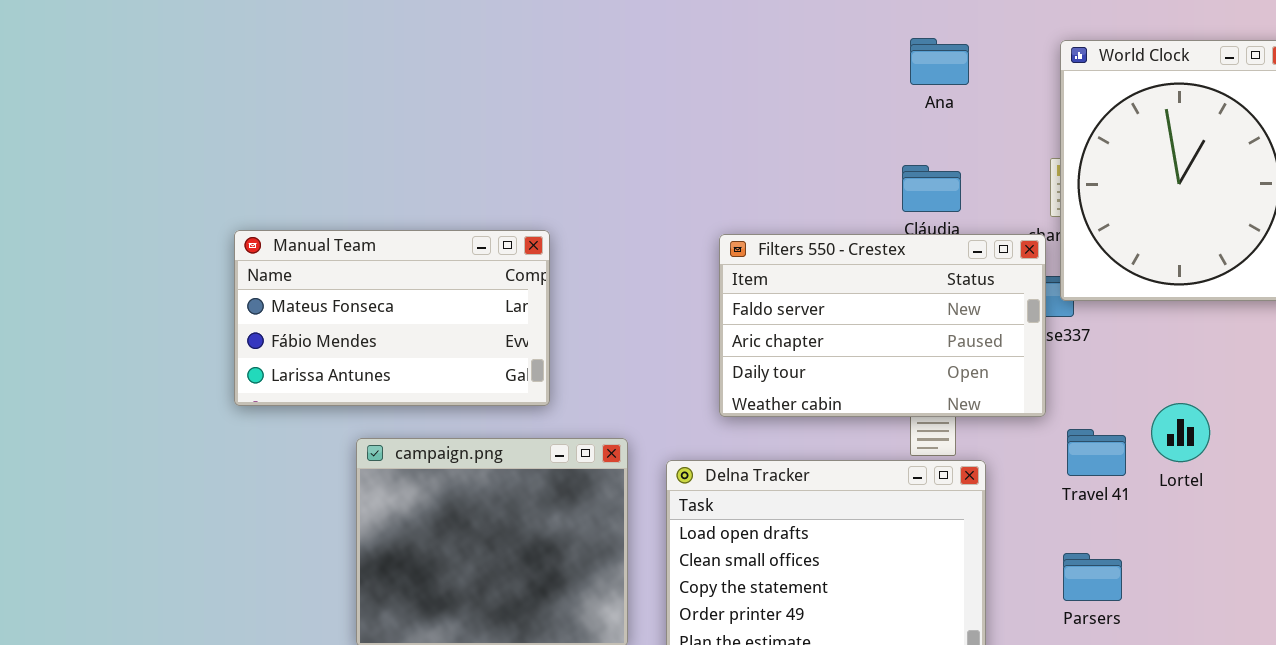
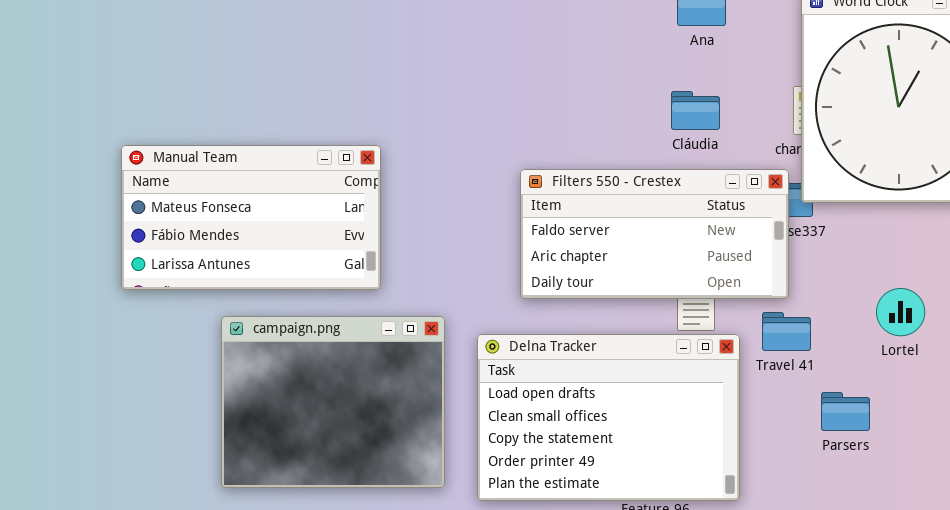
Filters 550 - Crestex: [719,234,1046,417] -> [520,169,789,299], resized
Travel 41: [1067,429,1126,476] -> [762,312,811,351], moved
Parsers: [1063,553,1122,601] -> [821,392,870,431], moved

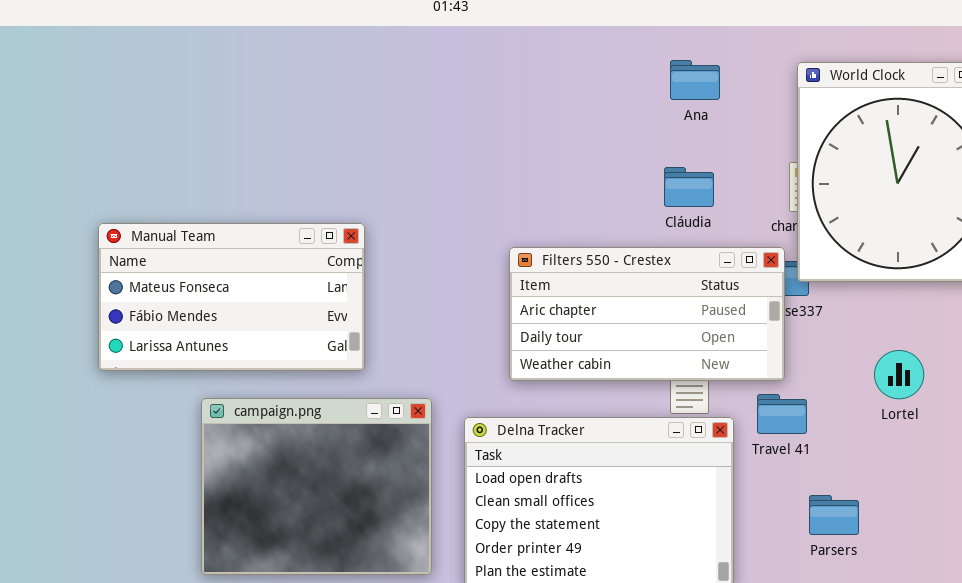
Filters 550 - Crestex: [520,169,789,299] -> [509,247,785,381], scrolled down 1 row
Lortel: [876,288,925,336] -> [874,350,924,399], moved
Parsers: [821,392,870,431] -> [809,495,859,535], moved

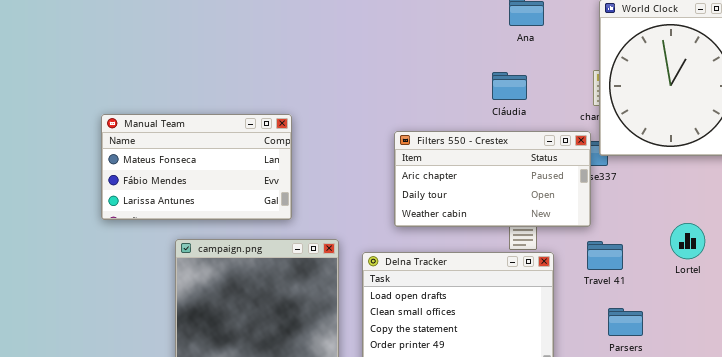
Cláudia: [664,167,714,207] -> [492,72,527,100], moved
Lortel: [874,350,924,399] -> [670,223,705,259], moved
Travel 41: [757,394,807,434] -> [587,241,623,270], moved

